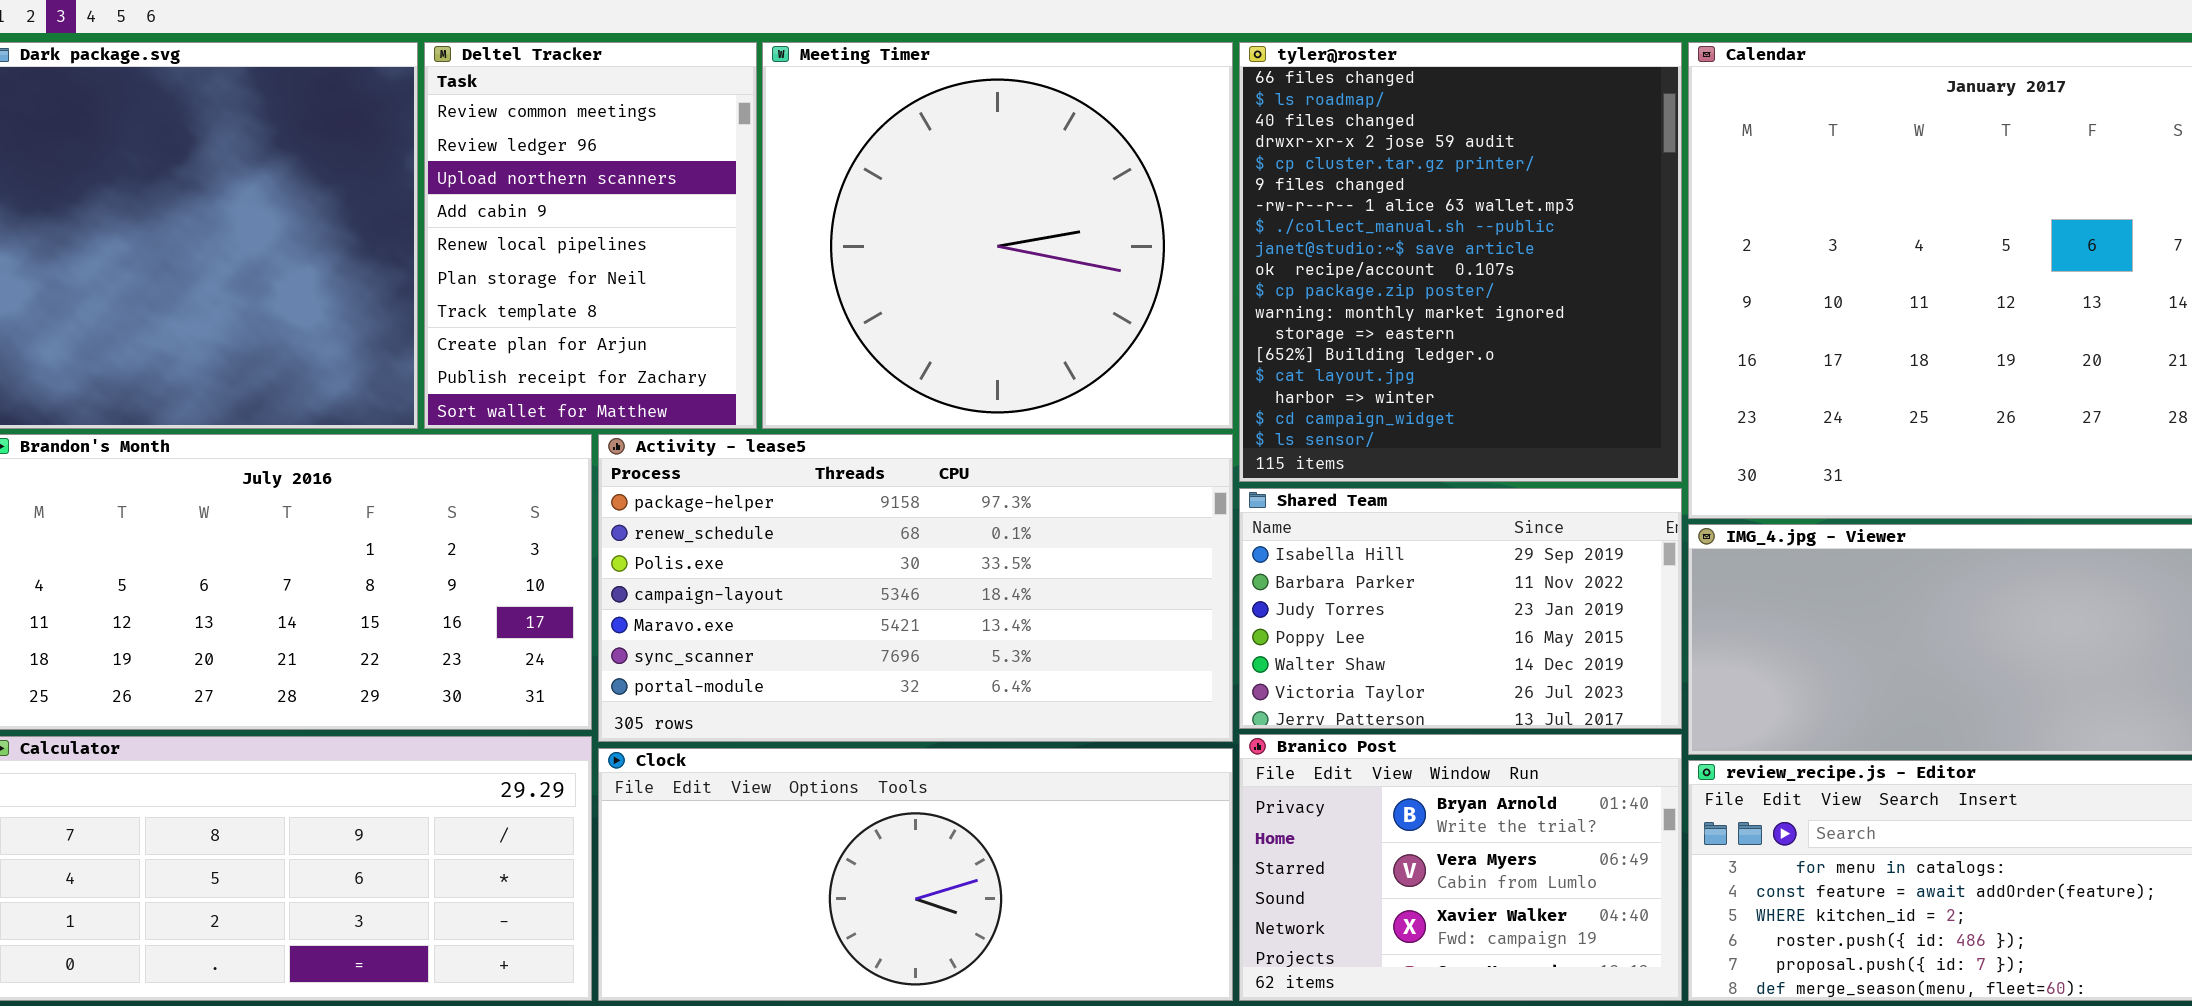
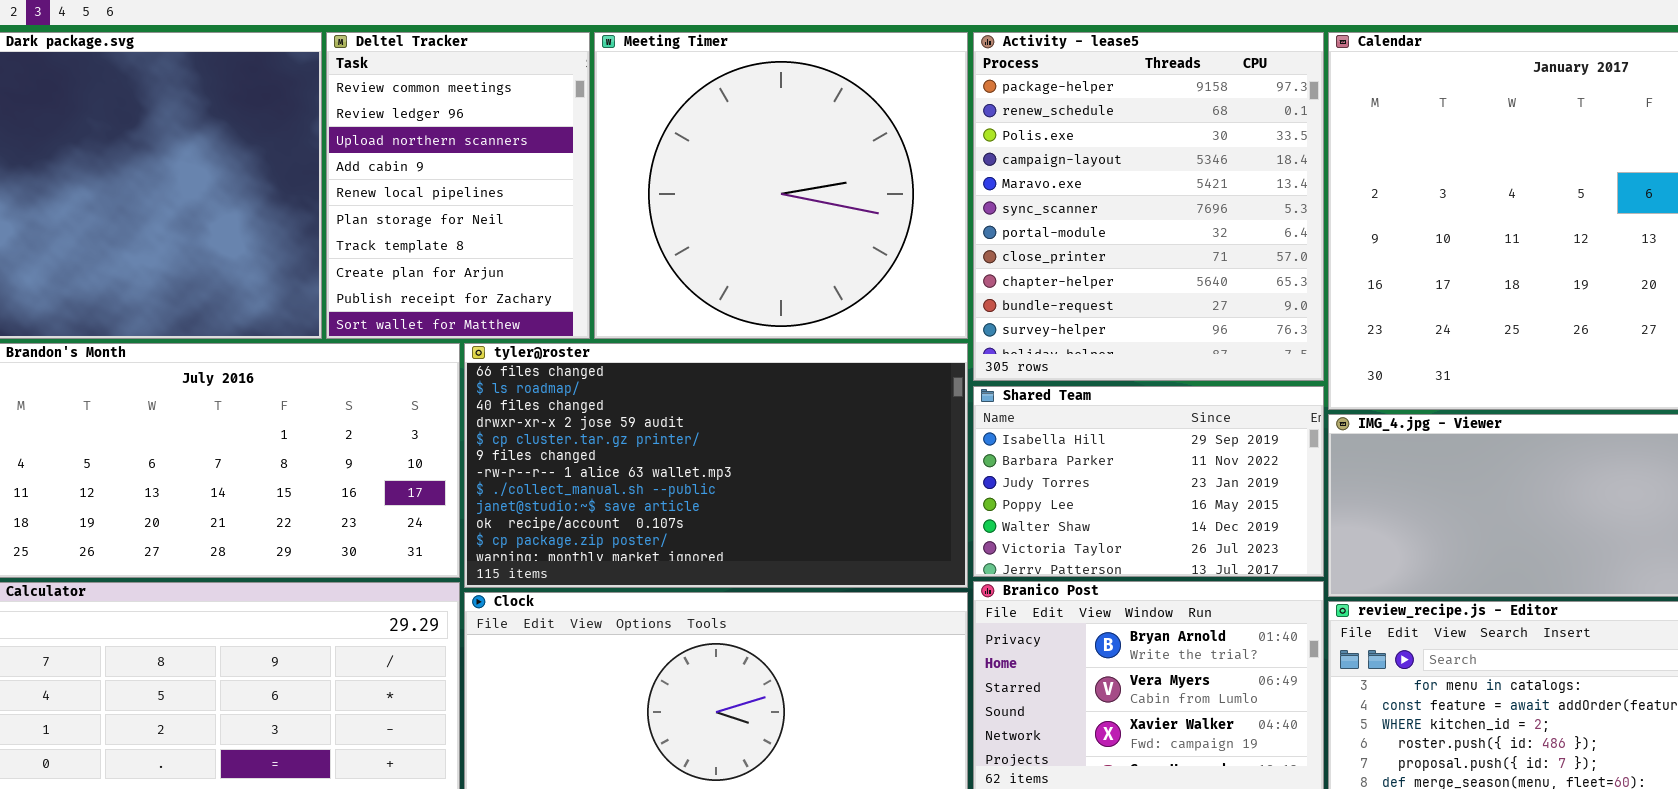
tyler@roster: [1239,42,1682,482] -> [464,343,968,588], moved, resized
Activity - lease5: [598,434,1233,742] -> [973,32,1324,381], moved, resized

